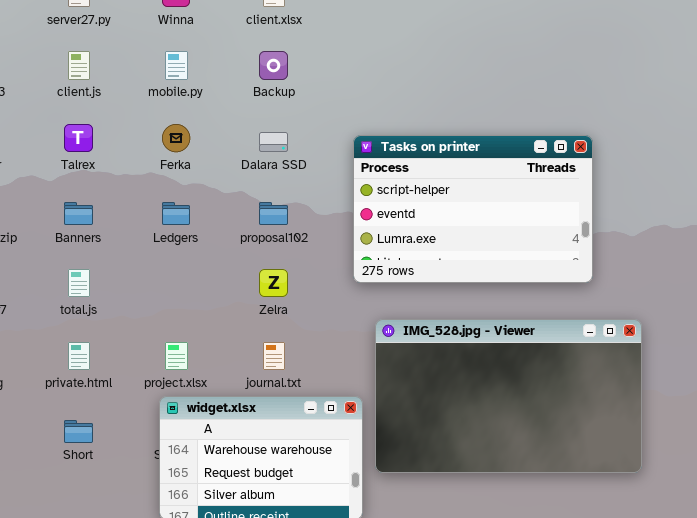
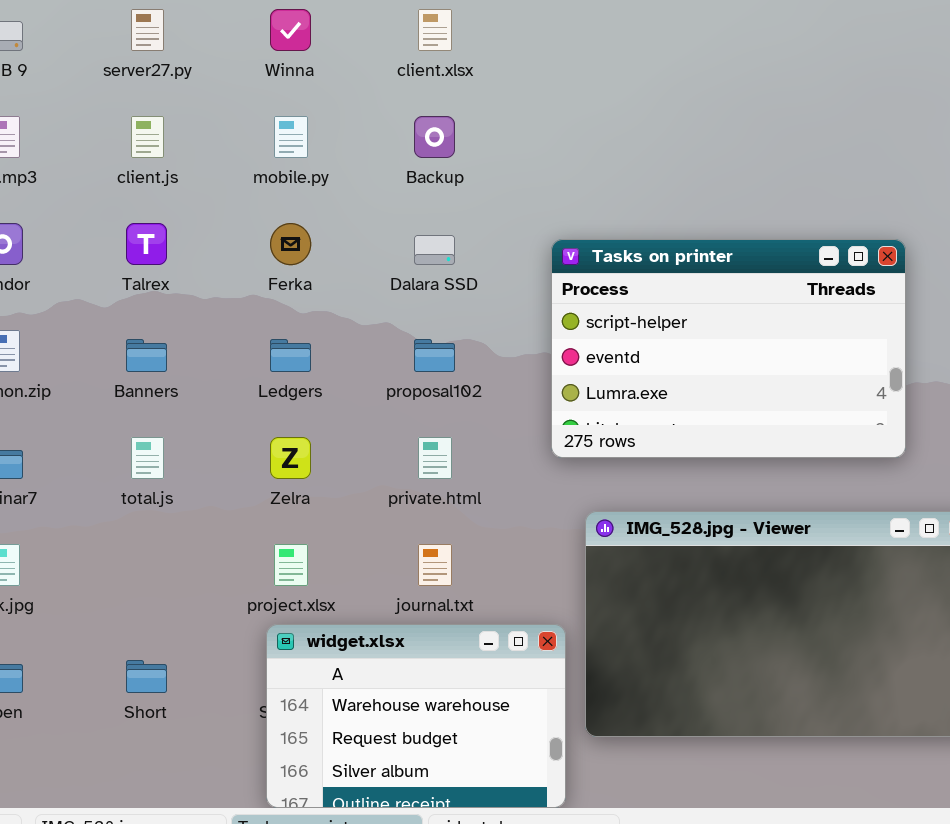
Zelra: [259,269,288,297] -> [270,437,311,479], moved
private.html: [68,342,90,370] -> [418,437,452,479], moved

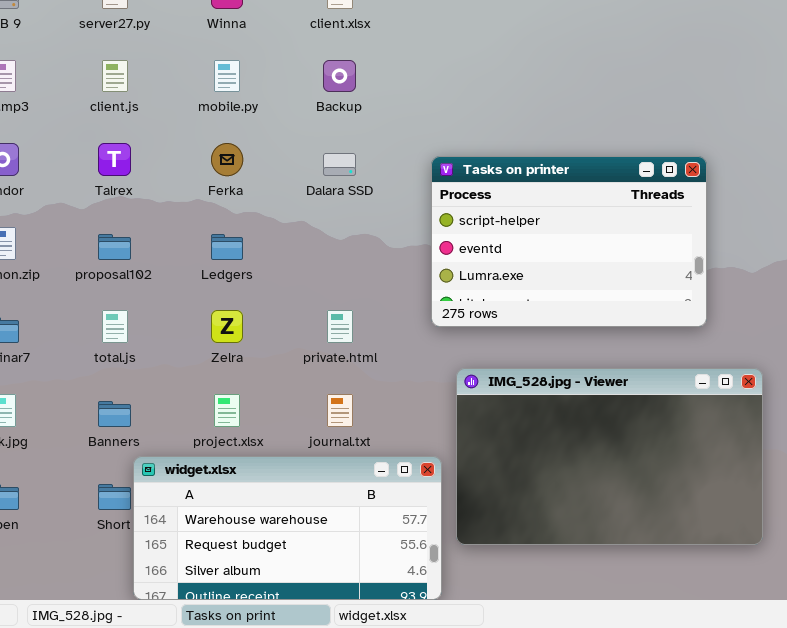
Banners: [126,339,167,372] -> [98,401,131,427], moved
proposal102: [414,339,455,372] -> [98,234,131,260], moved
widget.xlsx: [266,624,566,808] -> [133,456,442,600], resized

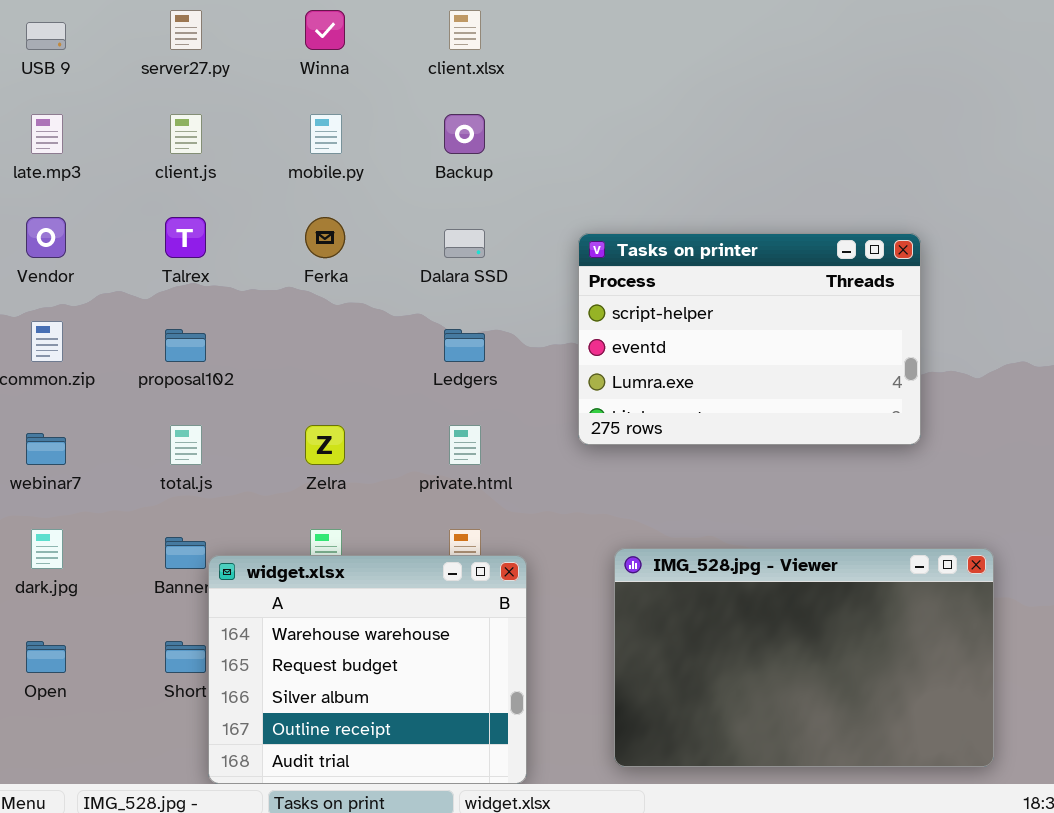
Ledgers: [211,234,243,260] -> [444,329,485,362], moved
IMG_528.jpg - Viewer: [456,368,763,545] -> [614,548,994,767], moved
widget.xlsx: [133,456,442,600] -> [208,555,527,784], resized

